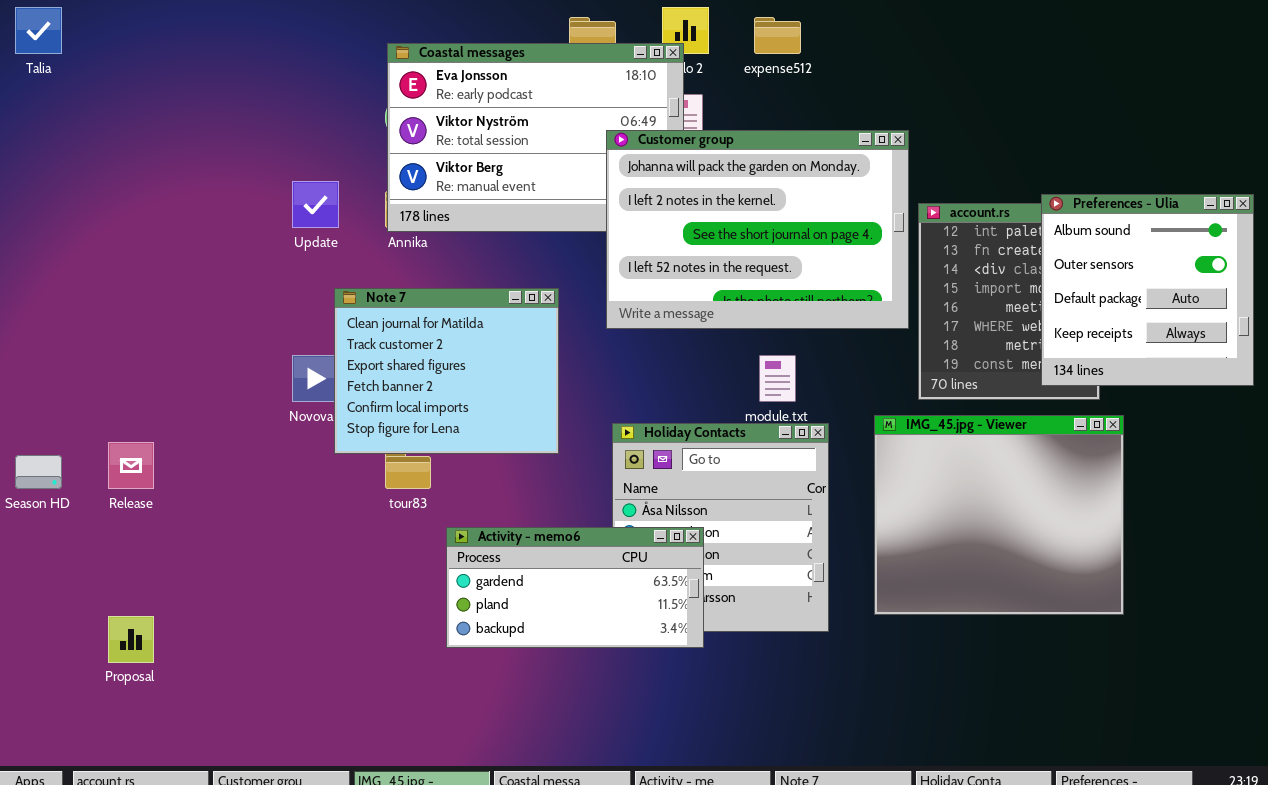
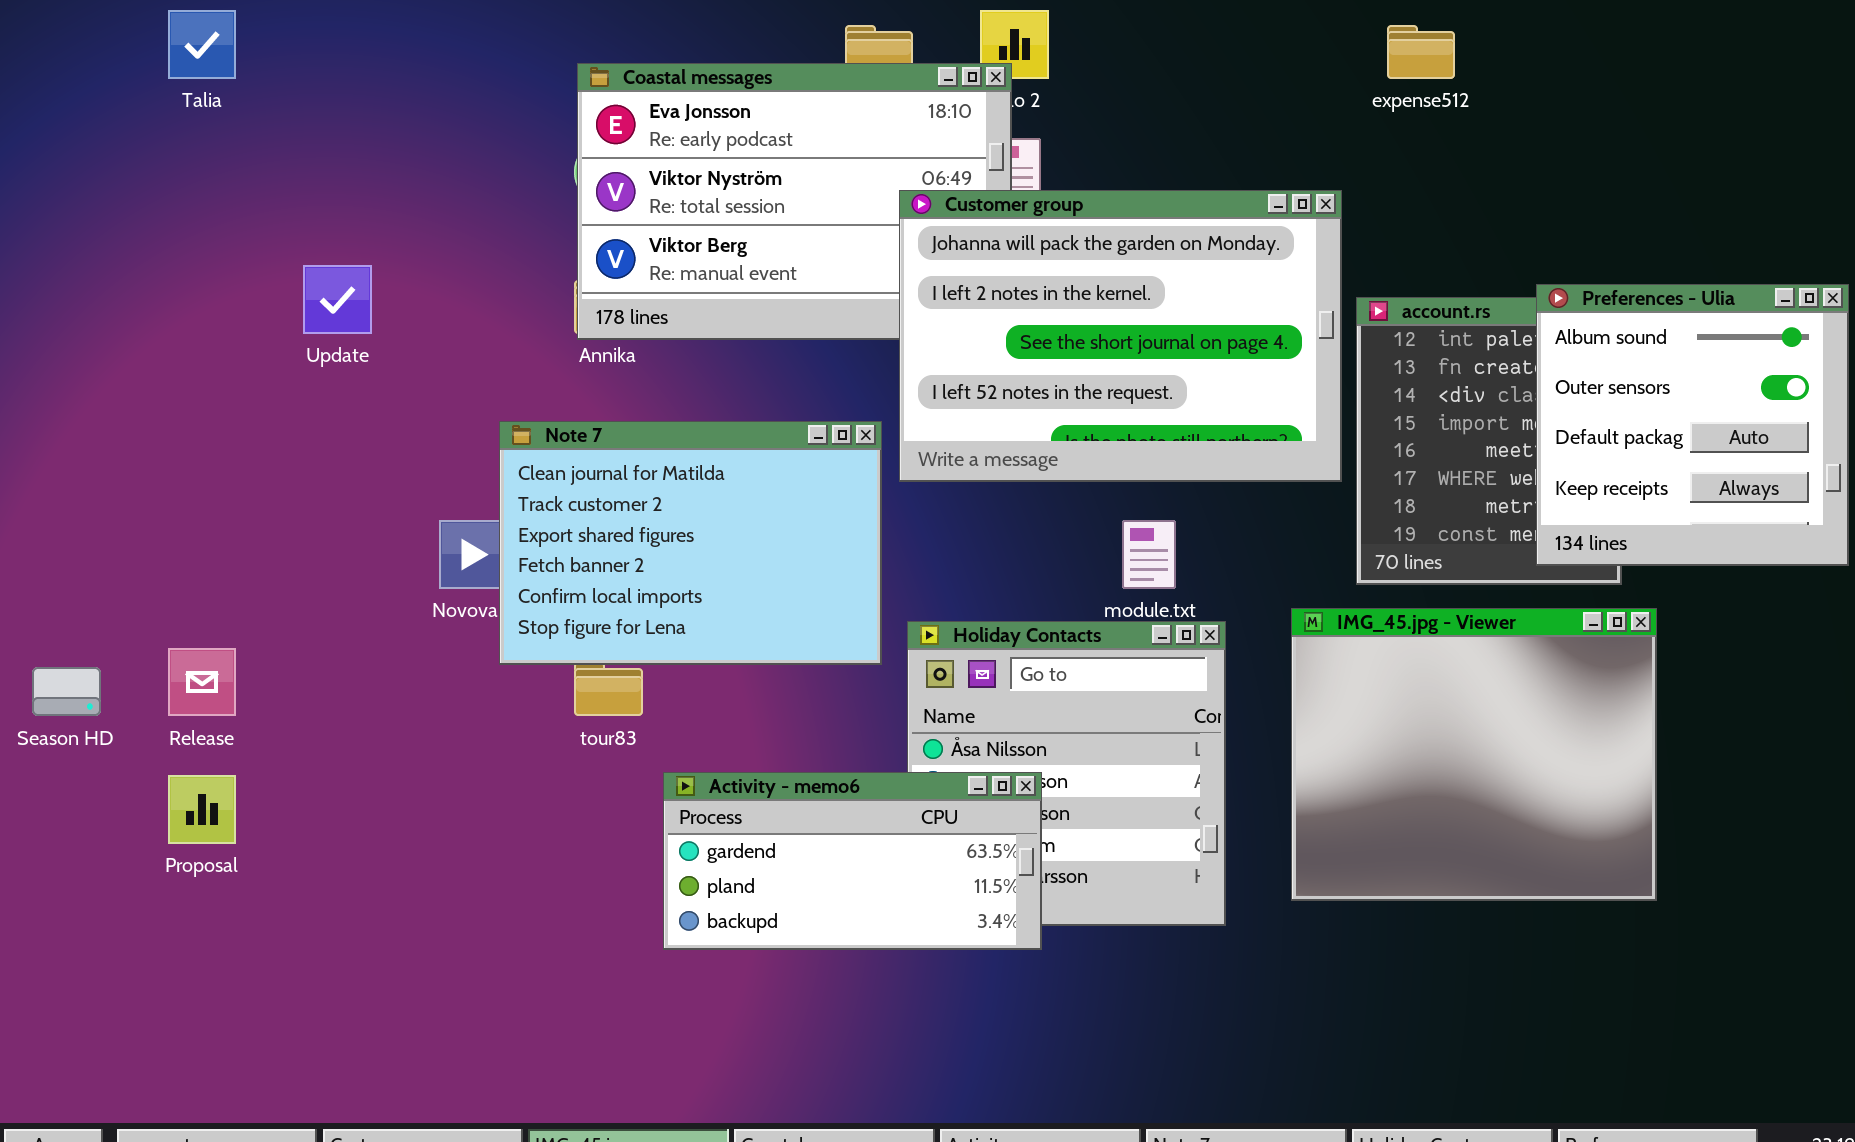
Talia: [15,7,62,54] -> [168,10,236,79], moved
expense512: [754,17,801,54] -> [1387,25,1455,79], moved
Update: [292,181,339,228] -> [303,265,372,334], moved
Note 7: [334,288,559,454] -> [499,421,882,665], resized
Proposal: [108,616,154,663] -> [168,775,236,844], moved

